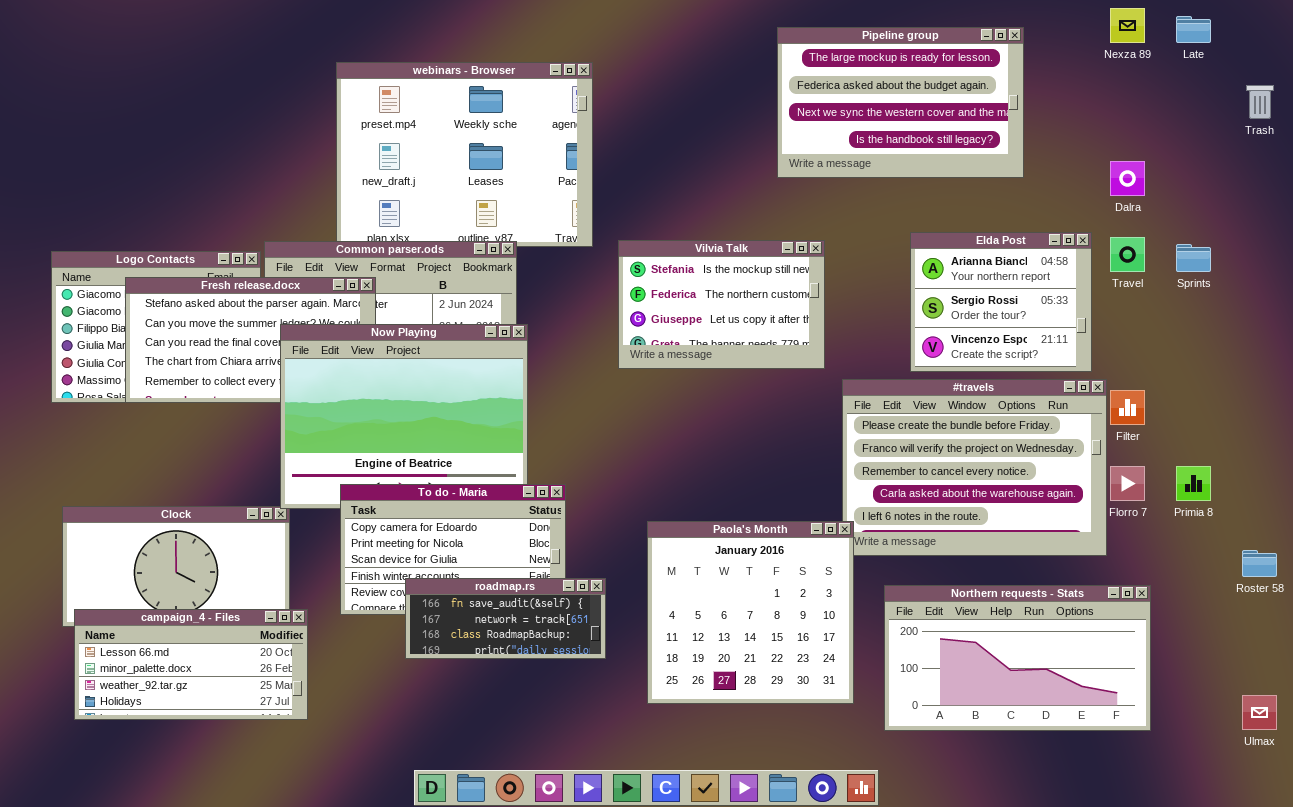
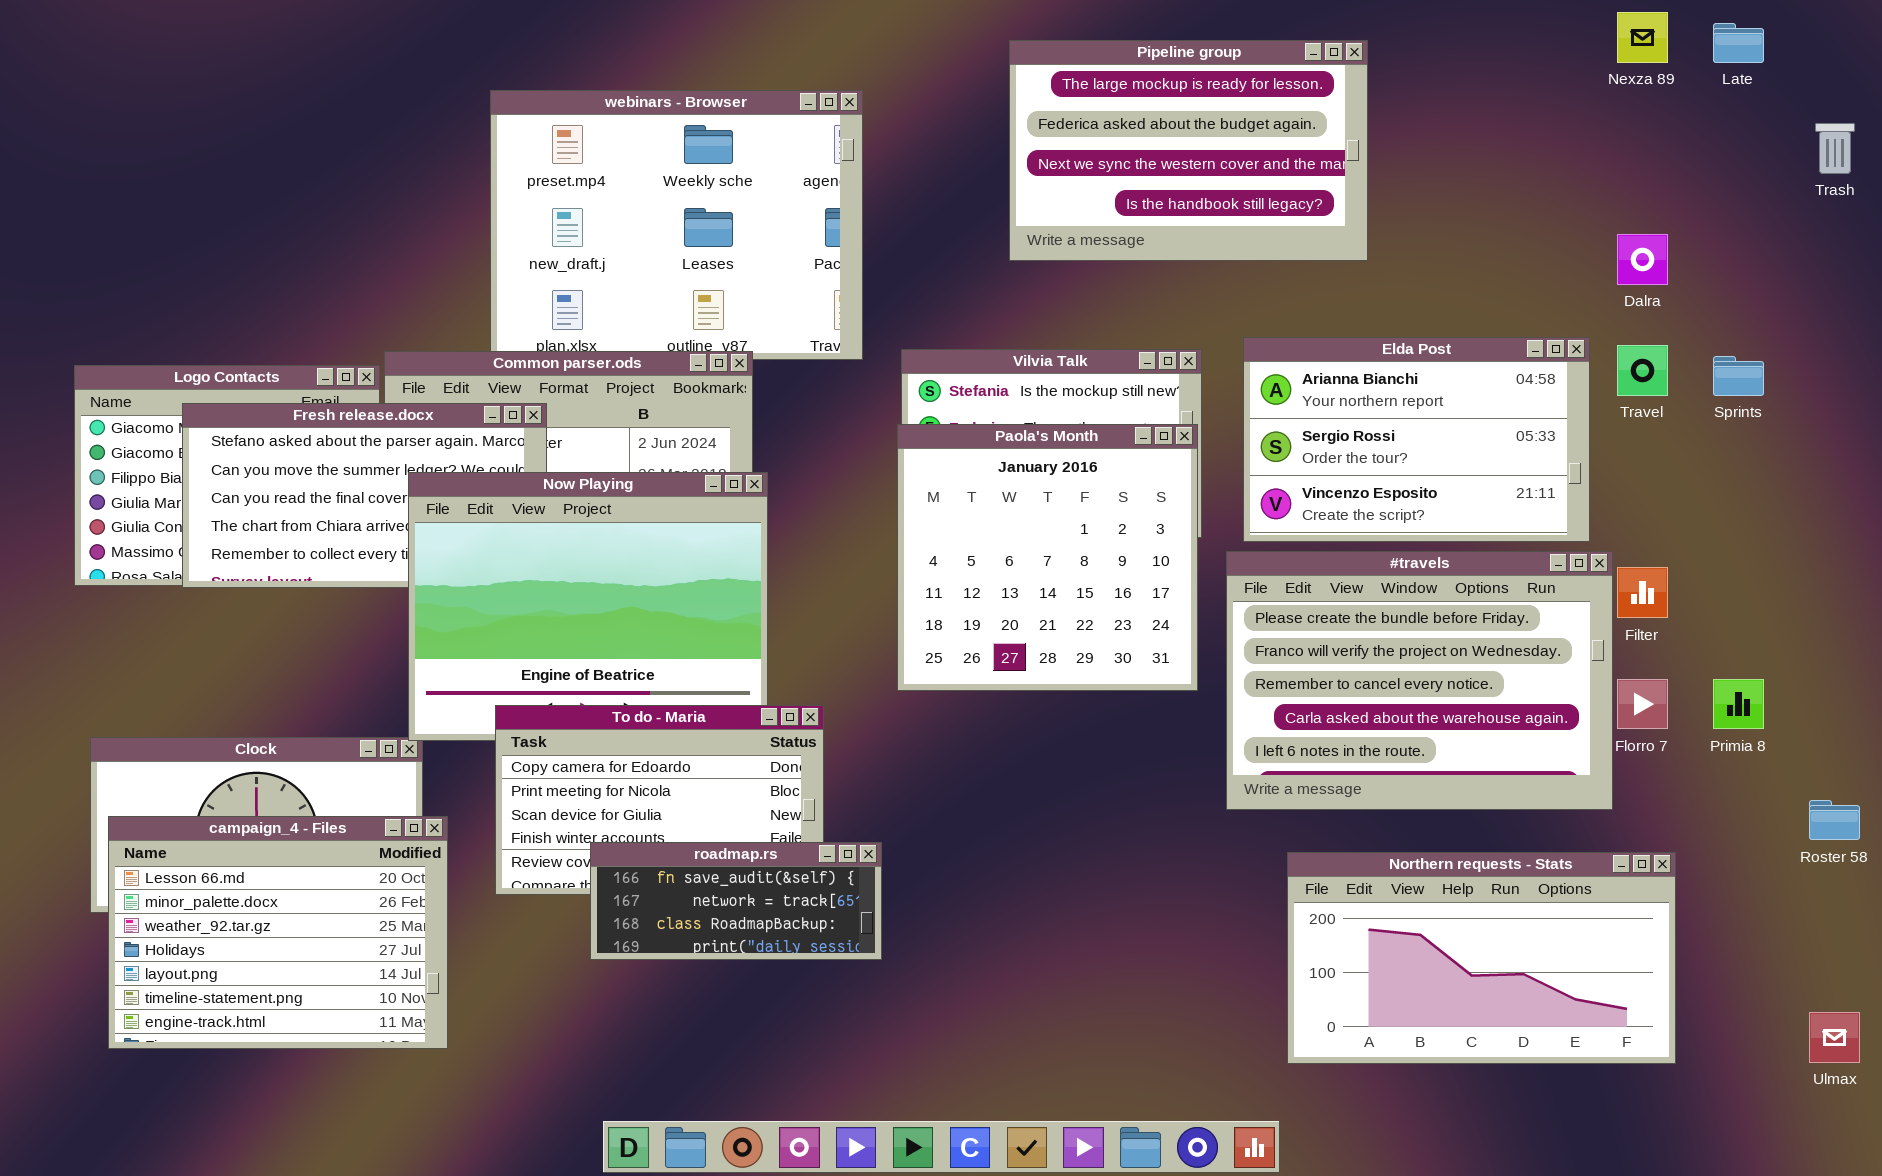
Pipeline group: [777,27,1024,178] -> [1009,40,1368,261], moved
Elda Post: [910,232,1092,372] -> [1243,337,1590,542], resized
Paola's Month: [647,521,854,704] -> [897,424,1198,691], moved
campaign_4 - Files: [74,609,308,720] -> [108,816,448,1049], resized

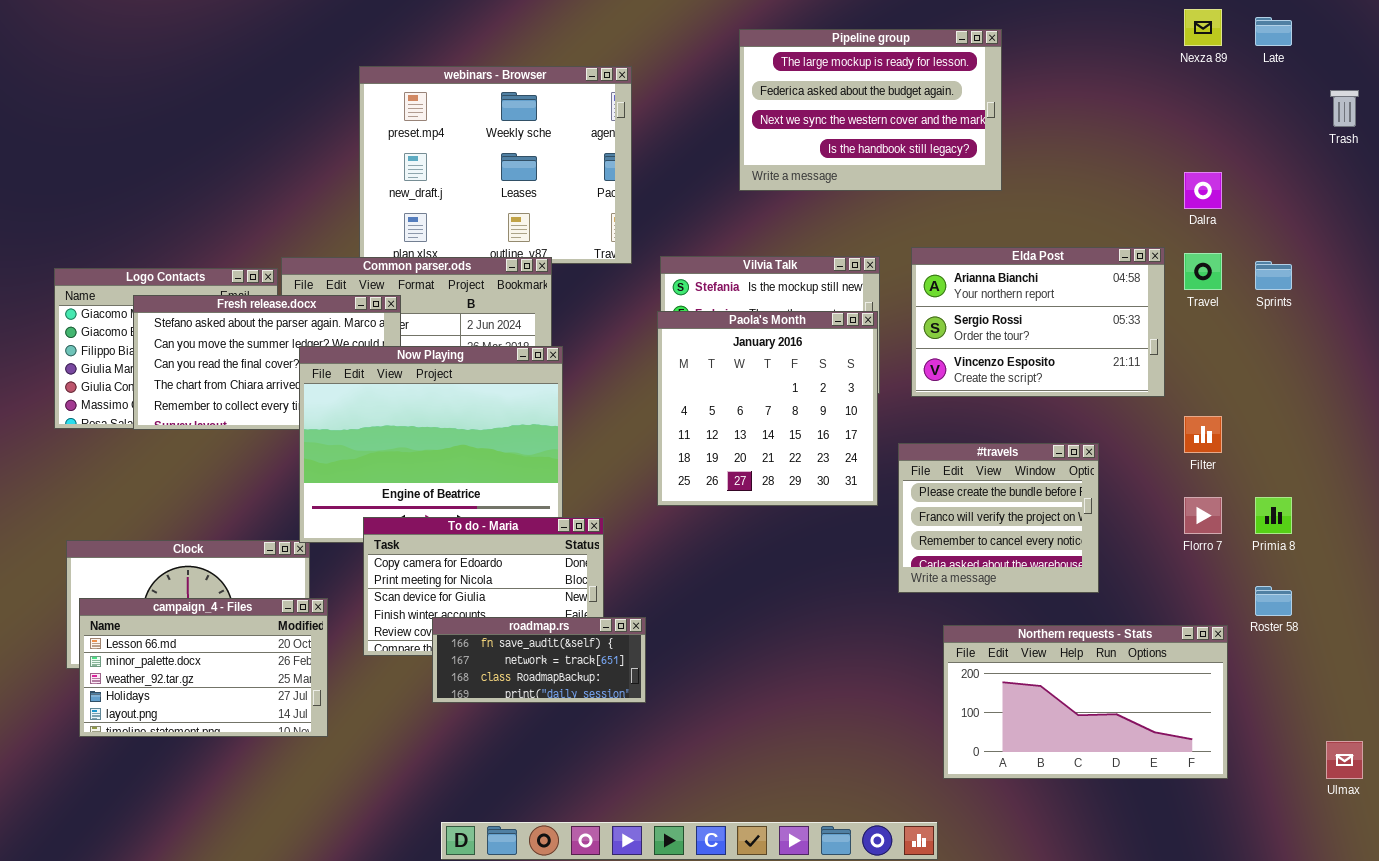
#travels: [1226,551,1613,810] -> [898,443,1099,593], resized
Roster 58: [1809,800,1860,840] -> [1255,586,1292,616], moved
campaign_4 - Files: [108,816,448,1049] -> [79,598,328,737], resized

